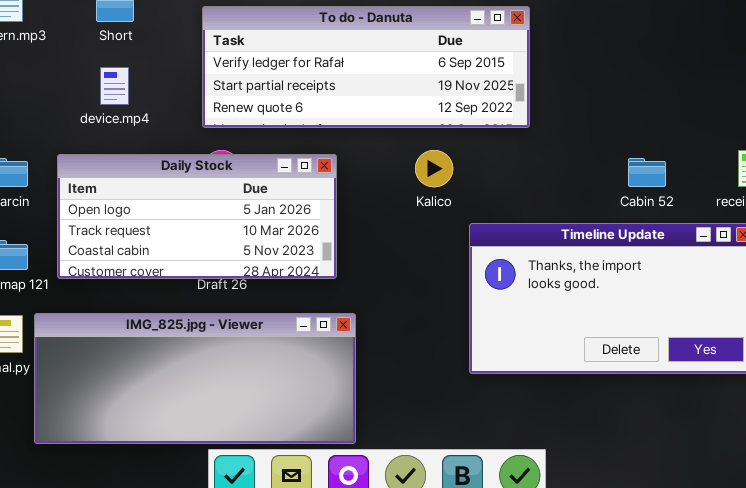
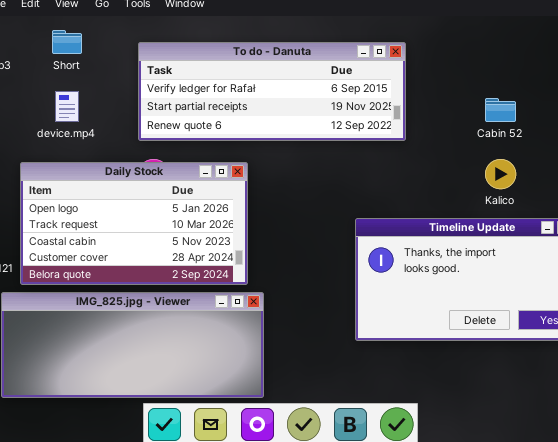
Kalico: [415,150,453,187] -> [485,159,516,189], moved
Daily Stock: [57,154,337,279] -> [20,162,248,285], resized
Cabin 52: [628,158,666,187] -> [485,98,516,122], moved

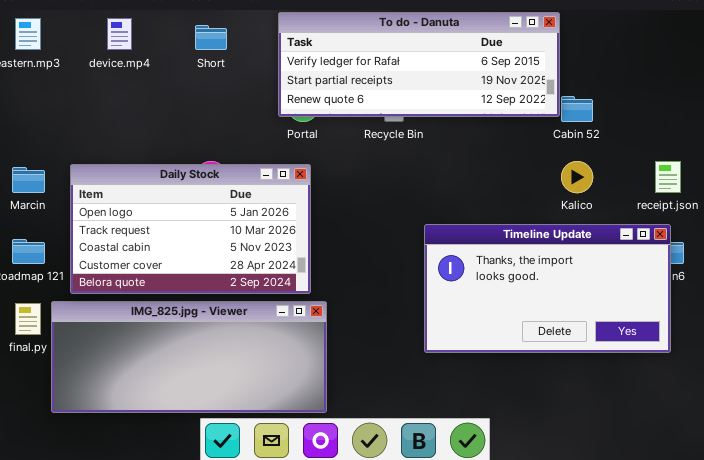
Short: [52,30,82,54] -> [195,25,227,50], moved
To do - Danuta: [138,42,406,141] -> [278,12,560,117], moved
device.mp4: [55,91,79,122] -> [107,18,132,50], moved

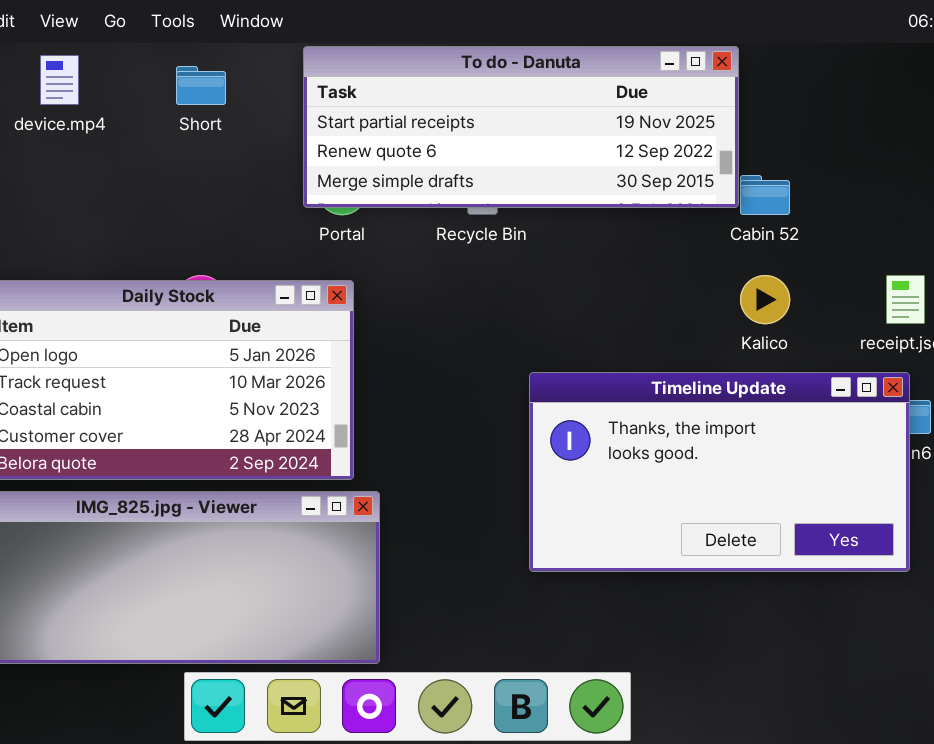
To do - Danuta: [278,12,560,117] -> [303,46,739,208], scrolled down 1 row

